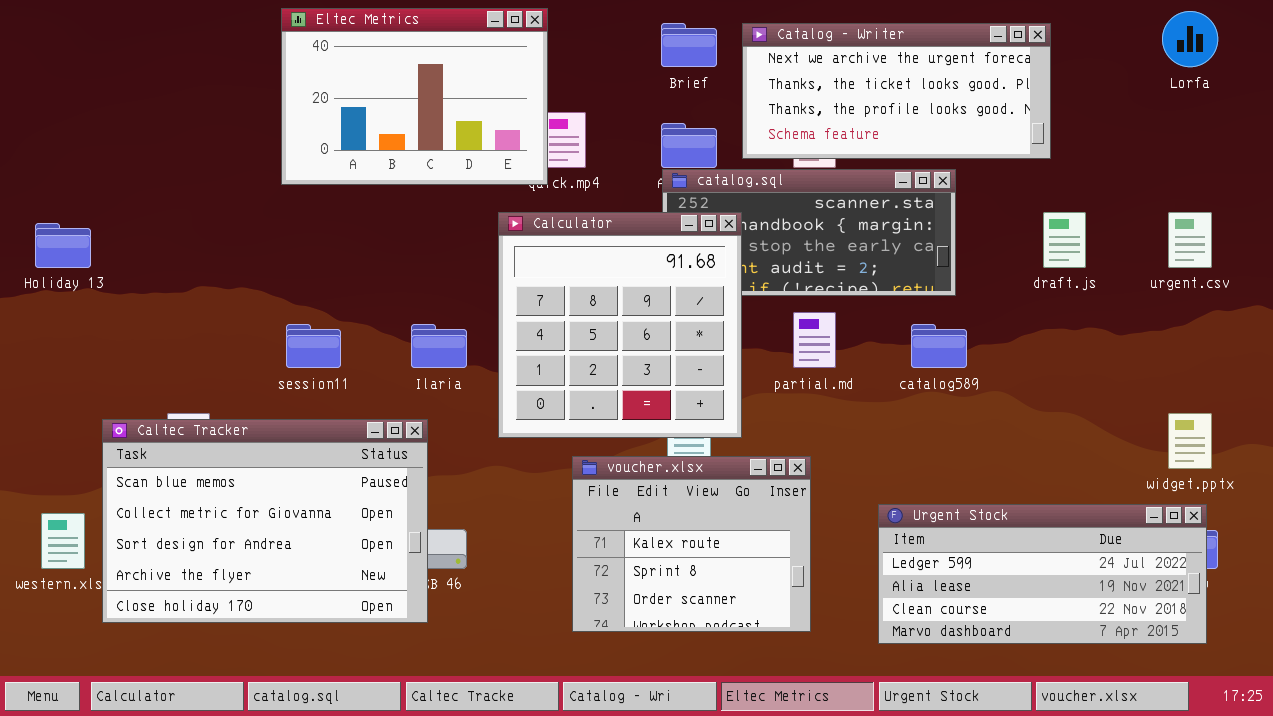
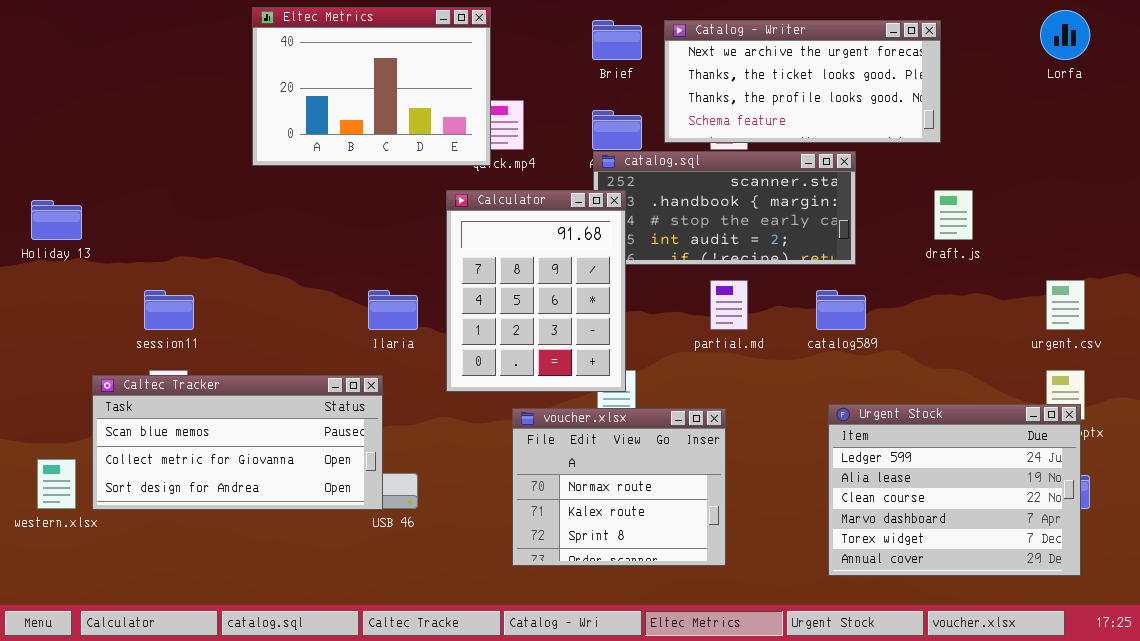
Calculator: [498,212,742,438] -> [446,190,626,392], resized
urgent.csv: [1168,212,1212,268] -> [1046,280,1085,330], moved
session11: [286,324,341,368] -> [144,290,194,330], moved
Caltec Tracker: [102,419,428,623] -> [92,375,383,510], resized
voucher.xlsx: [572,456,811,632] -> [512,408,726,566], scrolled up 1 row
Urgent Stock: [878,504,1207,644] -> [828,404,1081,576], resized

